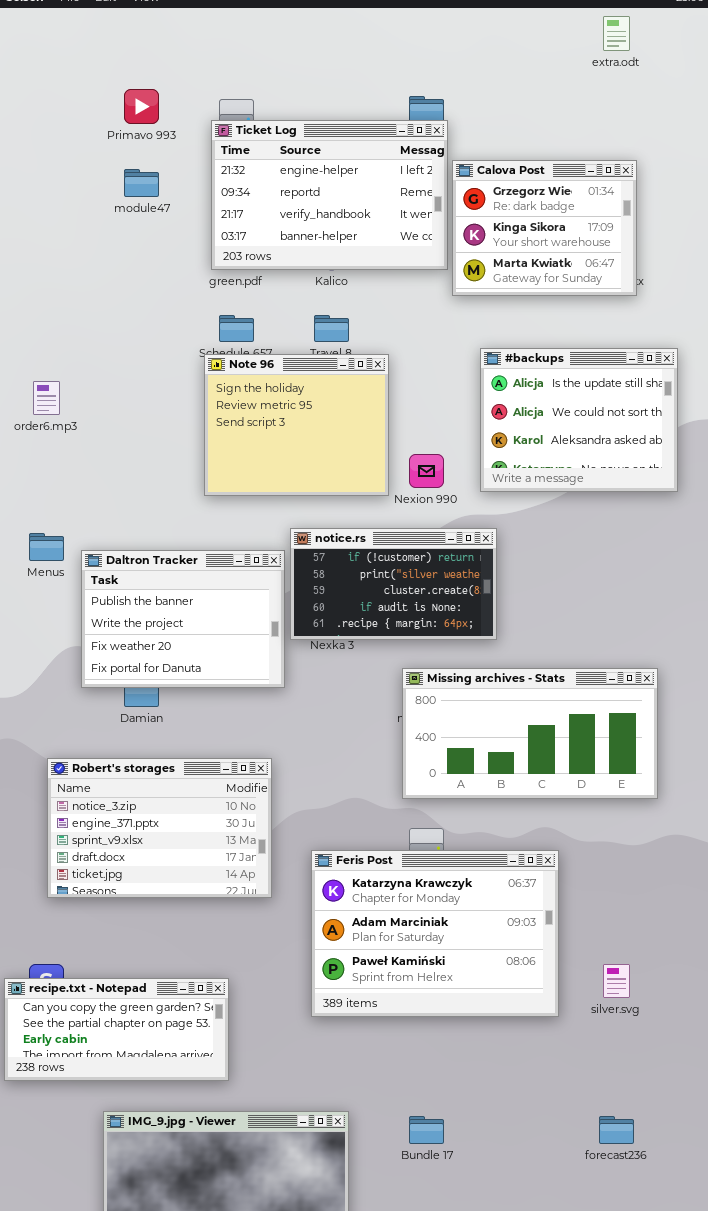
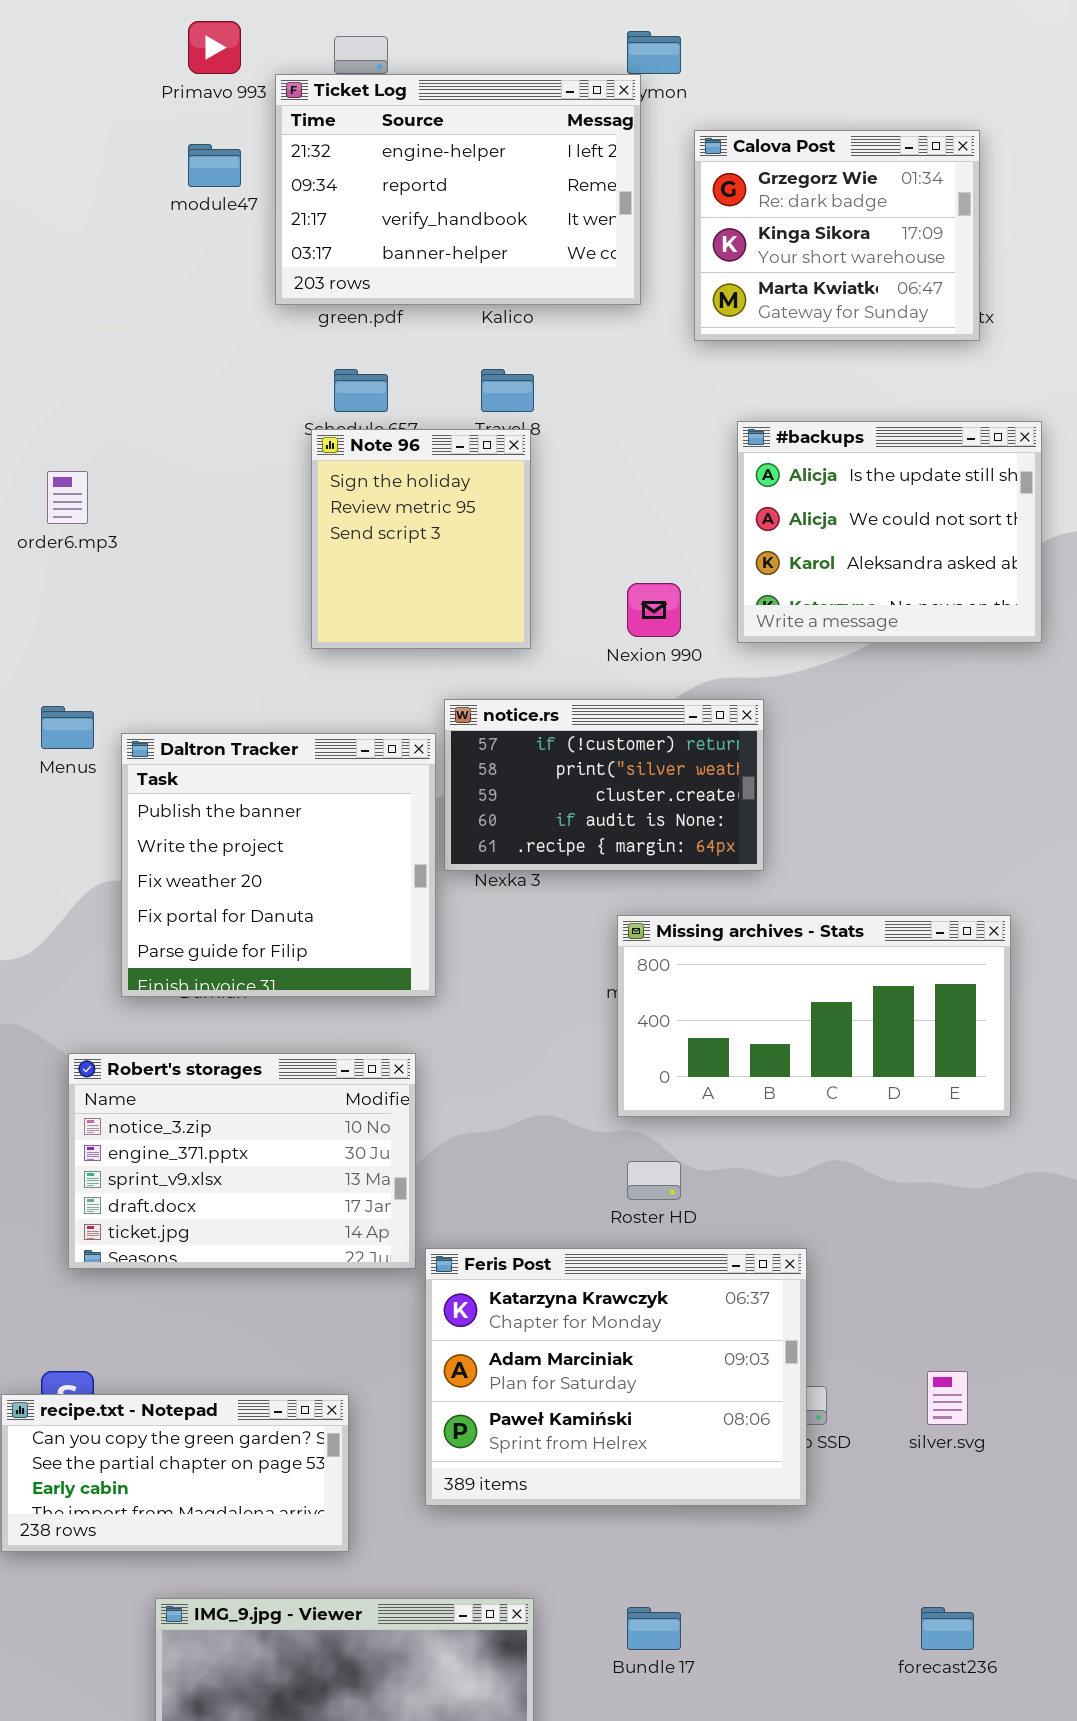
Ticket Log: [211,120,448,270] -> [275,74,641,305], moved
Note 96: [204,354,389,496] -> [311,429,531,649], resized
Daltron Tracker: [81,550,285,688] -> [121,733,436,997], resized
Feris Post: [311,850,559,1017] -> [425,1248,807,1506], moved

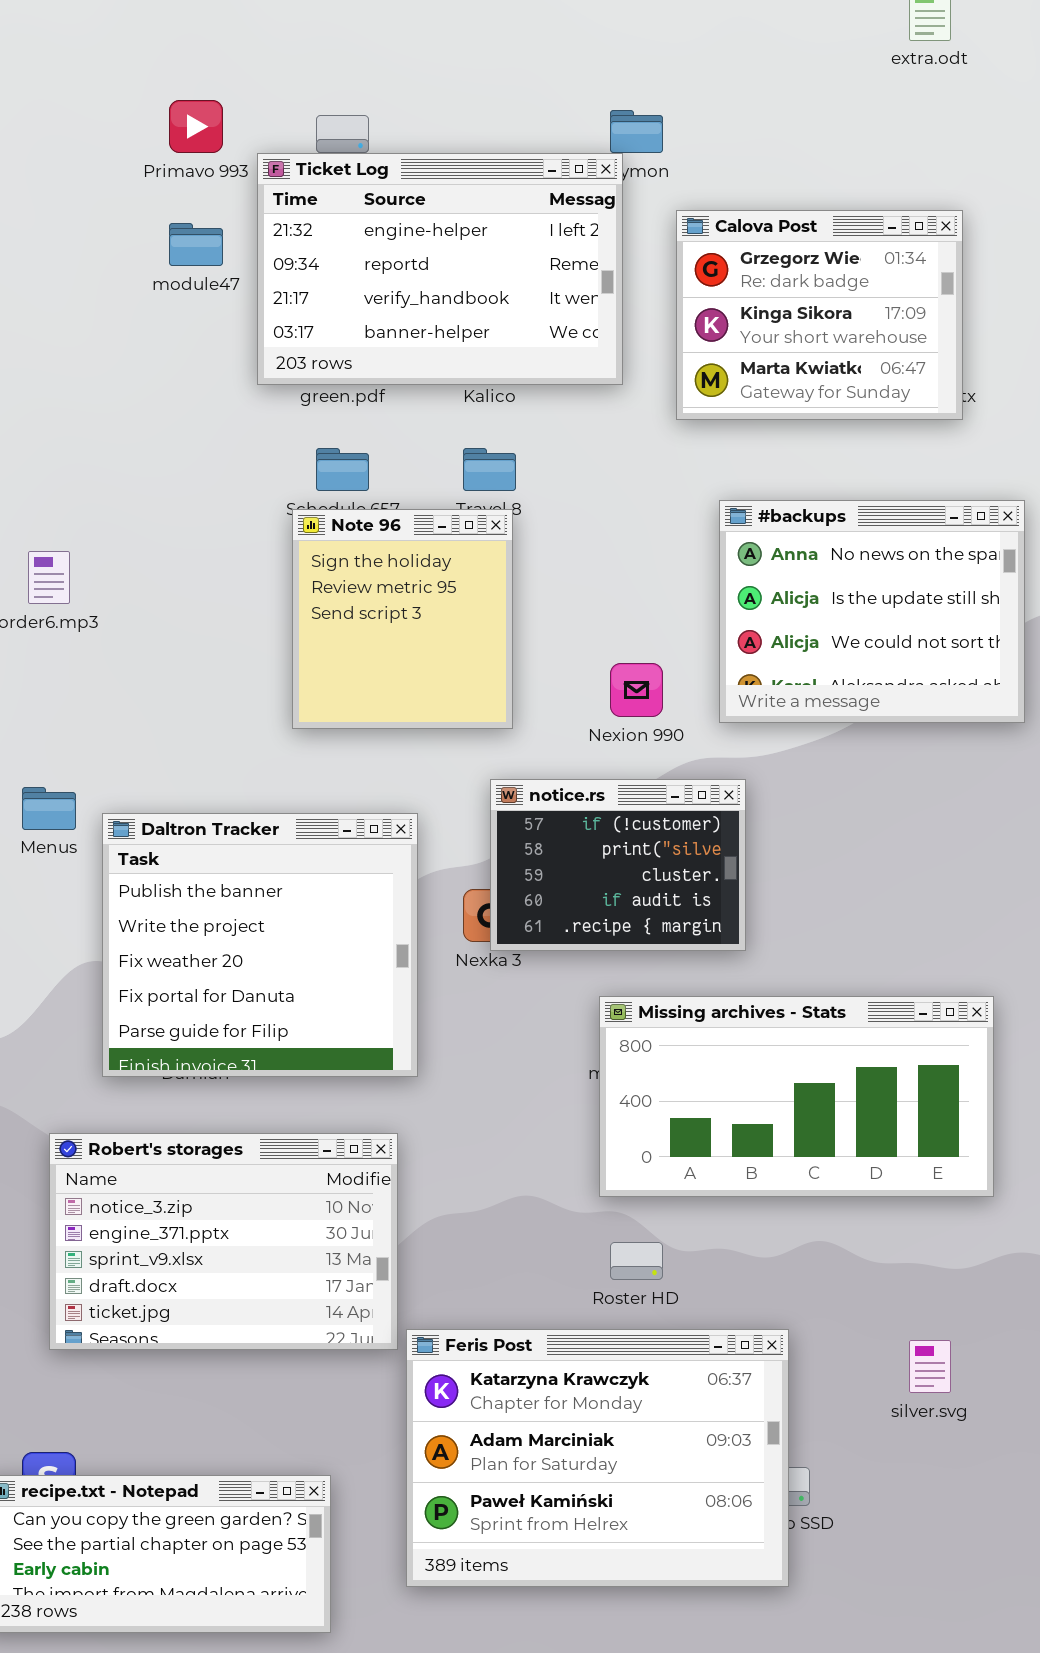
#backups: [737,421,1042,643] -> [719,500,1025,723], scrolled up 1 row
notice.rs: [444,699,764,871] -> [490,779,746,951], resized
silver.svg: [927,1371,968,1425] -> [909,1340,951,1393], moved

